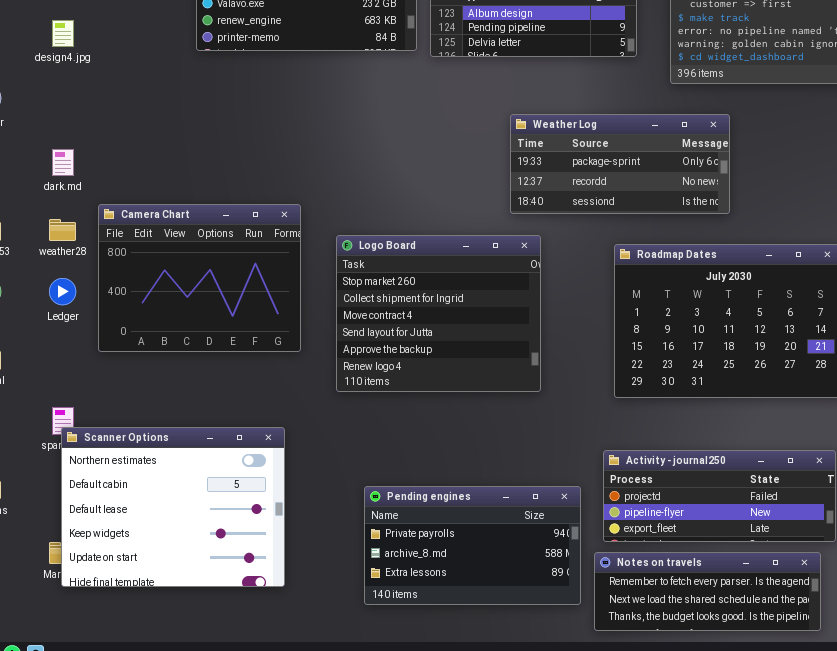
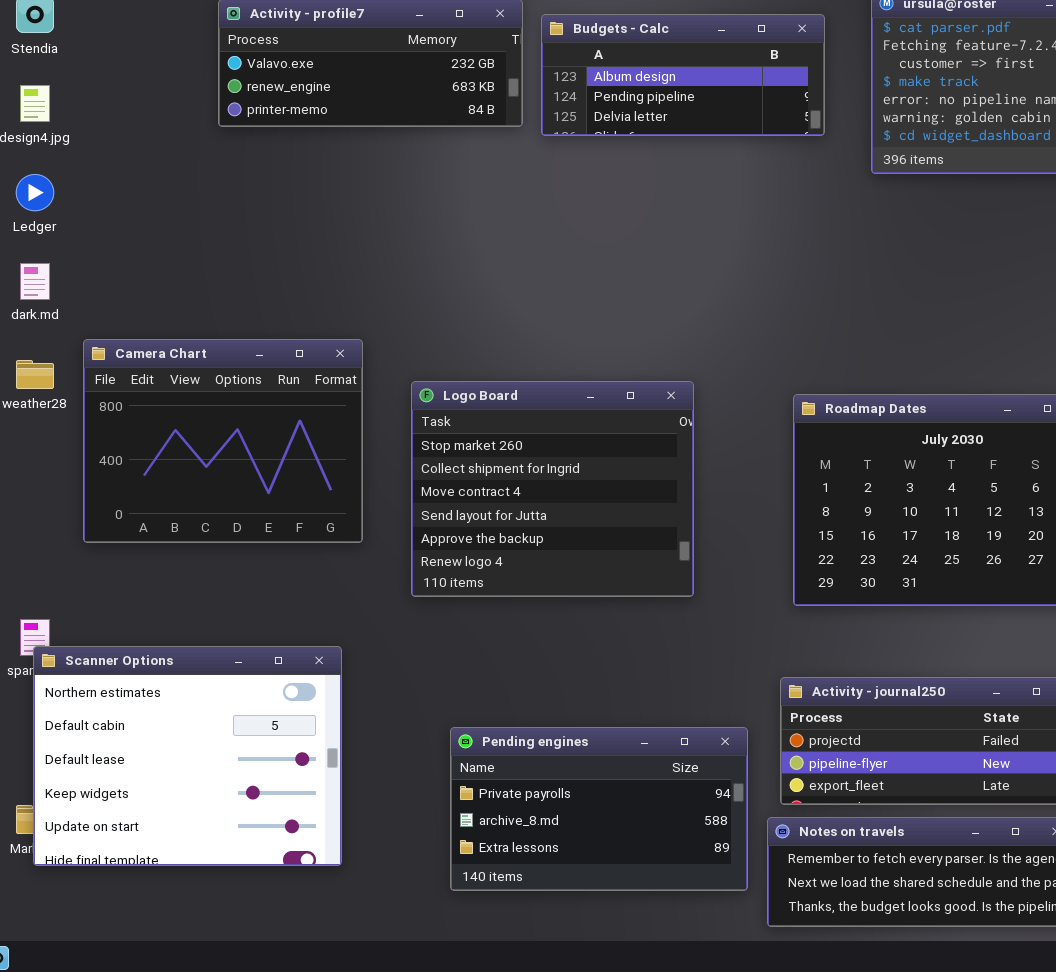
Weather Log: [510,114,730,214] -> none, closed
Ledger: [49,278,76,305] -> [16,174,54,211], moved

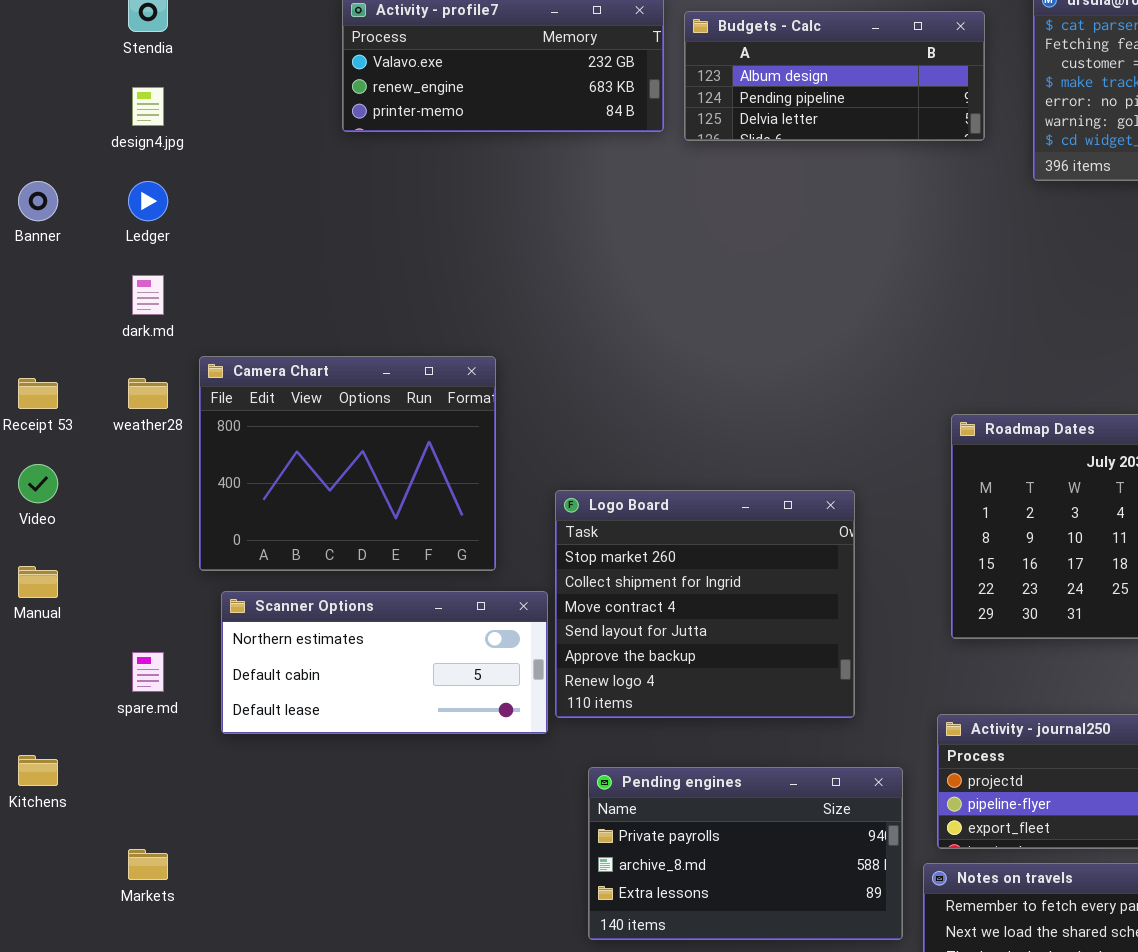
Logo Board: [411,381,694,597] -> [555,490,855,718], moved
Scanner Options: [33,646,342,866] -> [221,591,548,734], moved, resized

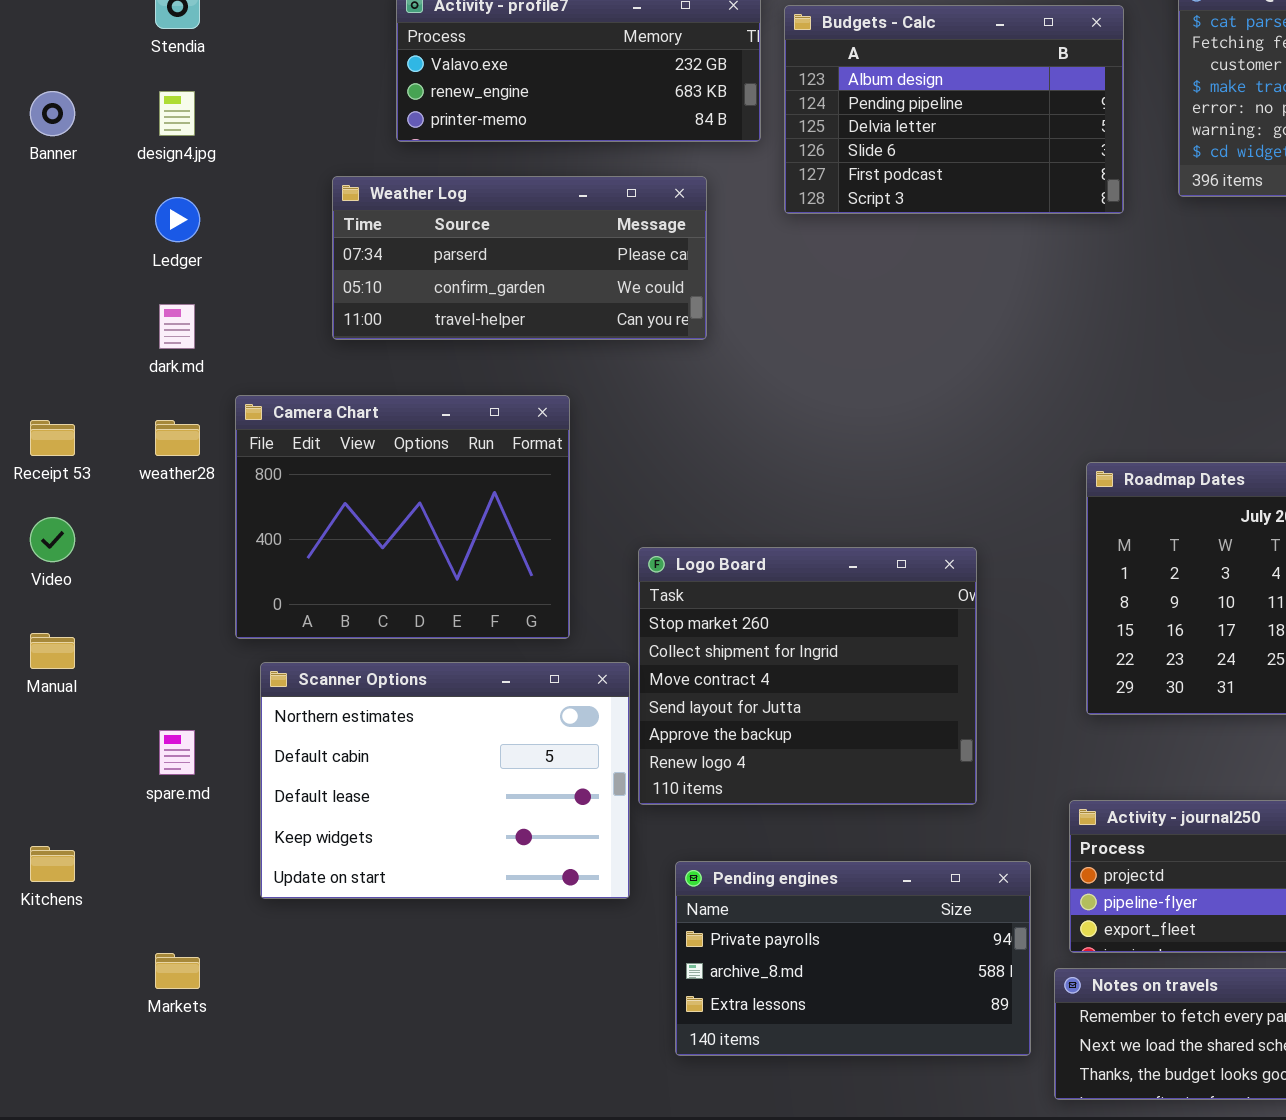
Budgets - Calc: [684,11,985,141] -> [784,5,1124,214], resized
Weather Log: none -> [332,176,707,340], opened
Banner: [18,181,58,221] -> [30,91,75,136], moved
Scanner Options: [221,591,548,734] -> [260,662,630,899], resized

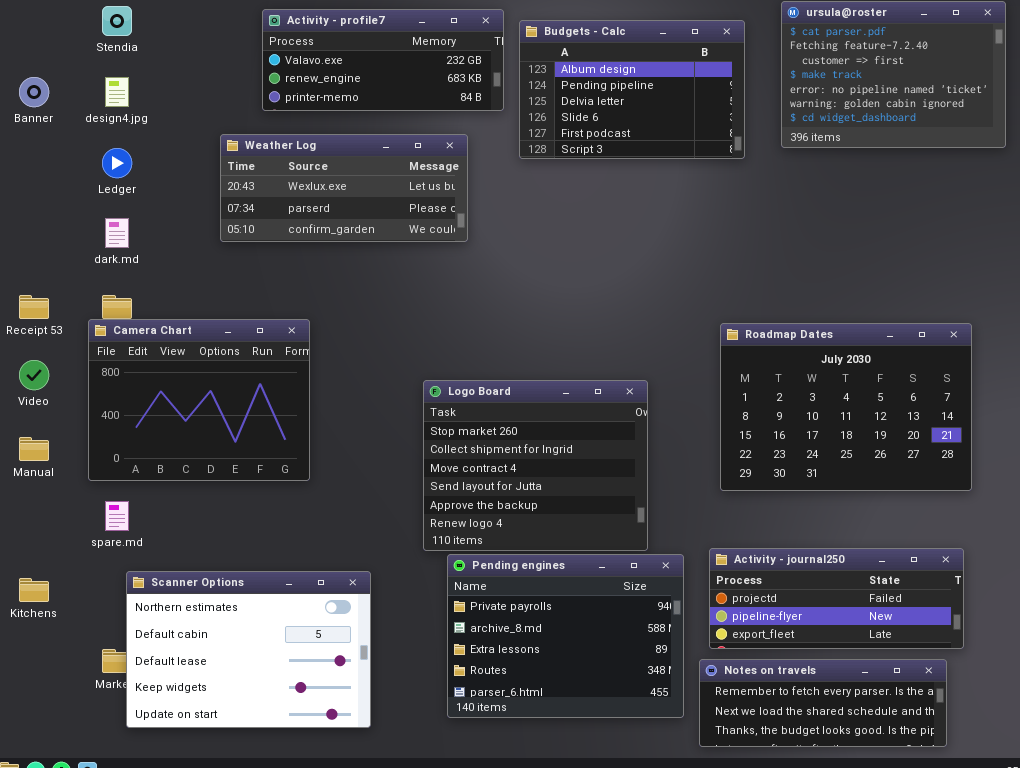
Weather Log: [332,176,707,340] -> [220,134,468,242], scrolled up 1 row
Camera Chart: [235,395,570,639] -> [88,319,310,481], moved
Scanner Options: [260,662,630,899] -> [126,571,371,728], moved
Pending engines: [675,861,1031,1056] -> [447,554,684,718], resized

